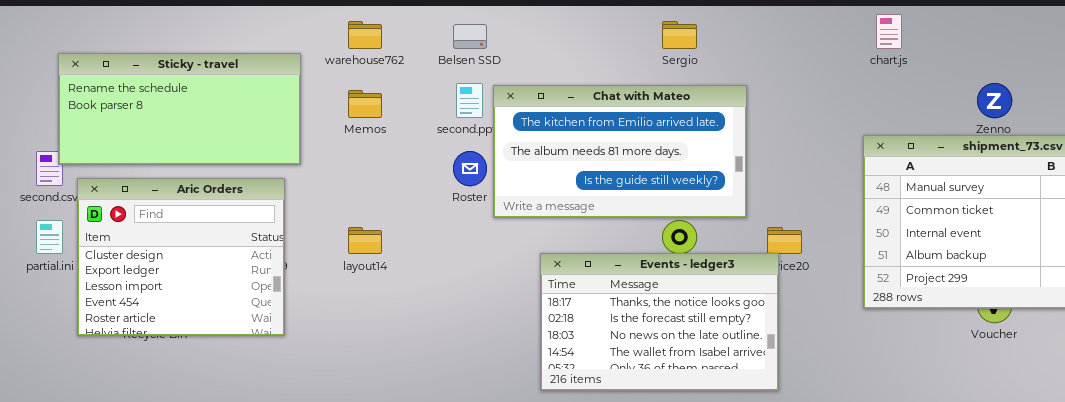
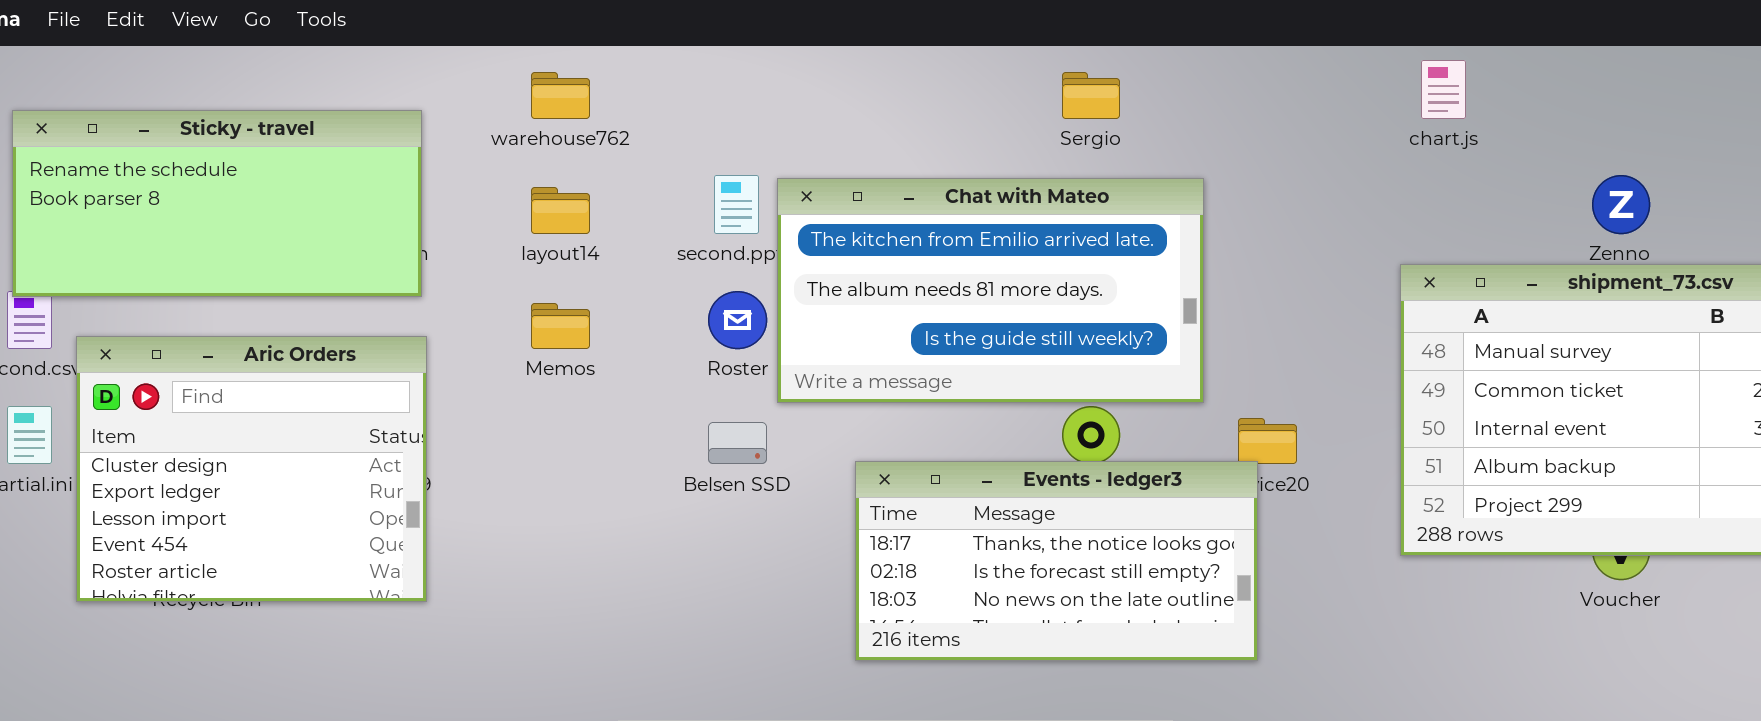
Belsen SSD: [453,24,487,49] -> [708,422,767,464], moved
Sticky - travel: [58,53,301,165] -> [12,110,422,297], moved
Memos: [348,90,382,118] -> [531,303,590,349], moved
layout14: [348,227,382,254] -> [531,187,590,234], moved
Events - ledger3: [540,253,779,391] -> [855,461,1258,661], resized

